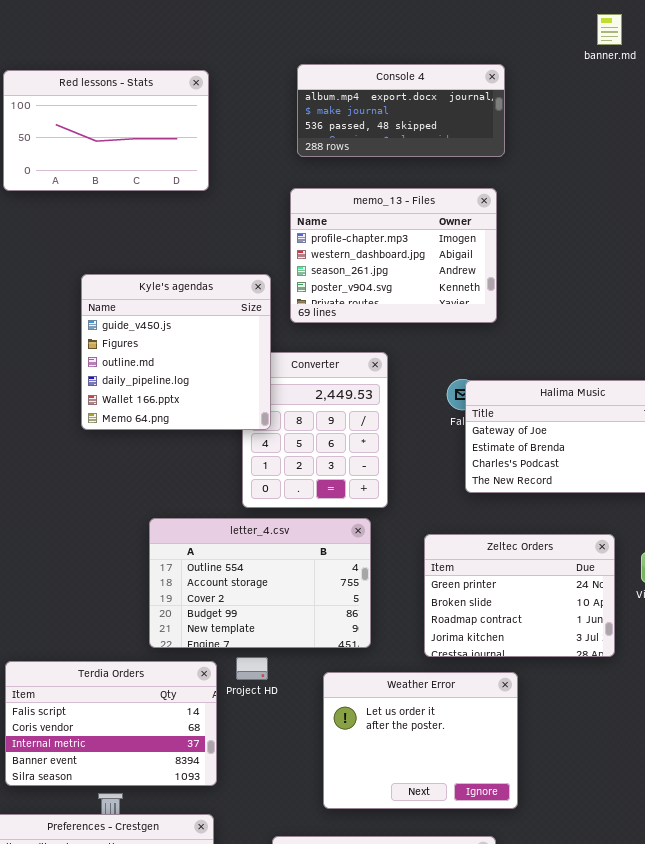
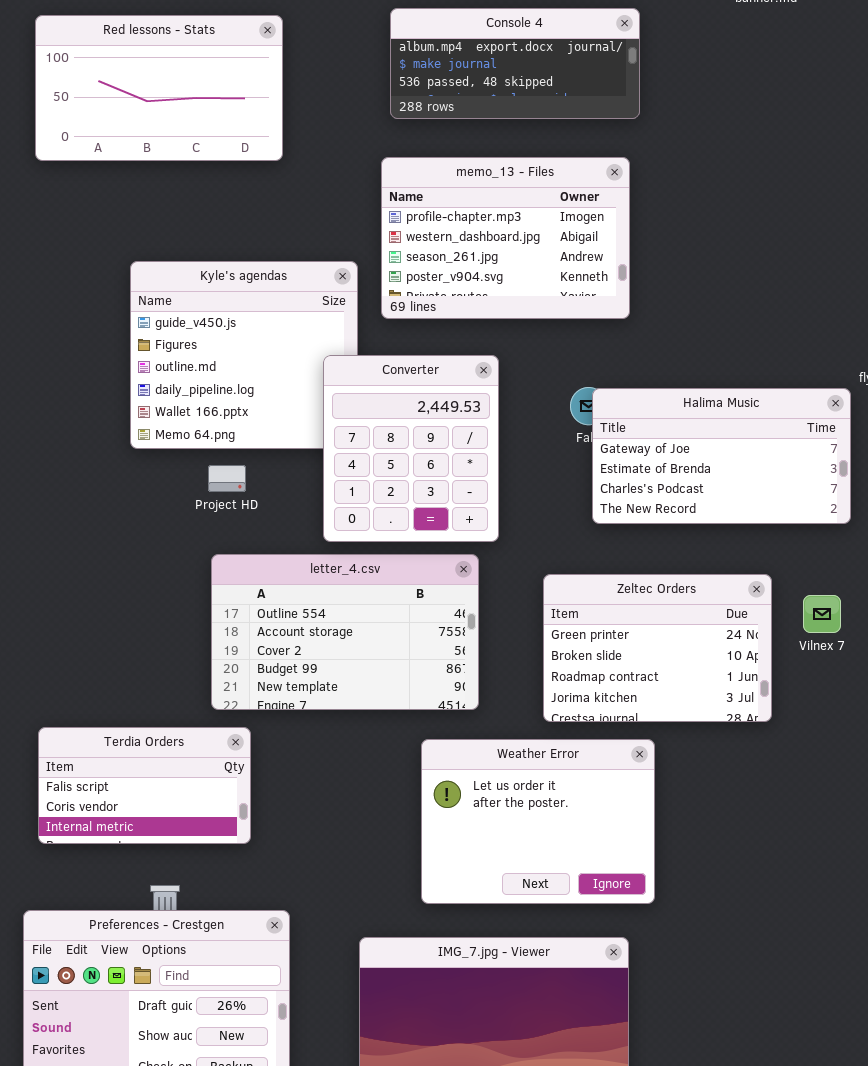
Converter: [242,352,388,508] -> [323,355,499,542], raised
Project HD: [236,657,268,680] -> [208,465,246,492], moved
Terdia Orders: [5,661,217,786] -> [38,727,251,844], resized

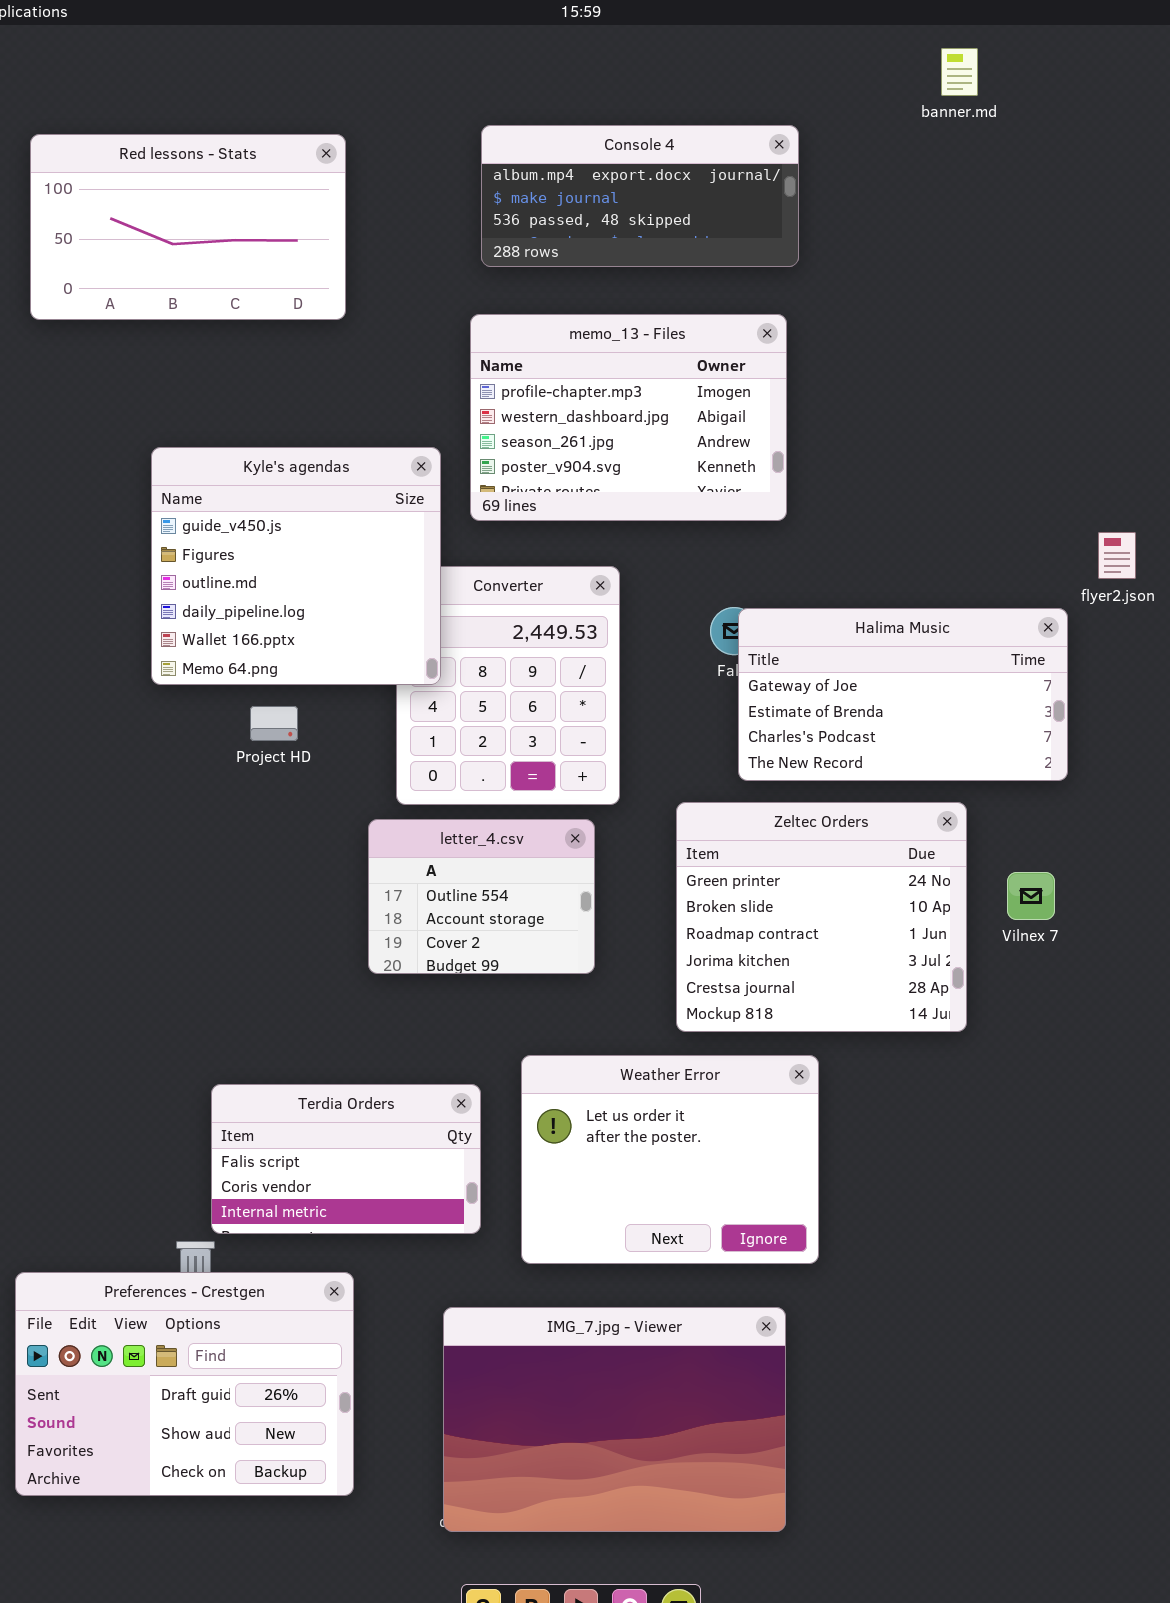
Kyle's agendas: [130,261,358,449] -> [151,447,441,685], raised
letter_4.csv: [211,554,479,710] -> [368,819,595,974], resized
Zeltec Orders: [543,574,772,722] -> [676,802,967,1032], resized
Terdia Orders: [38,727,251,844] -> [211,1084,481,1234], moved

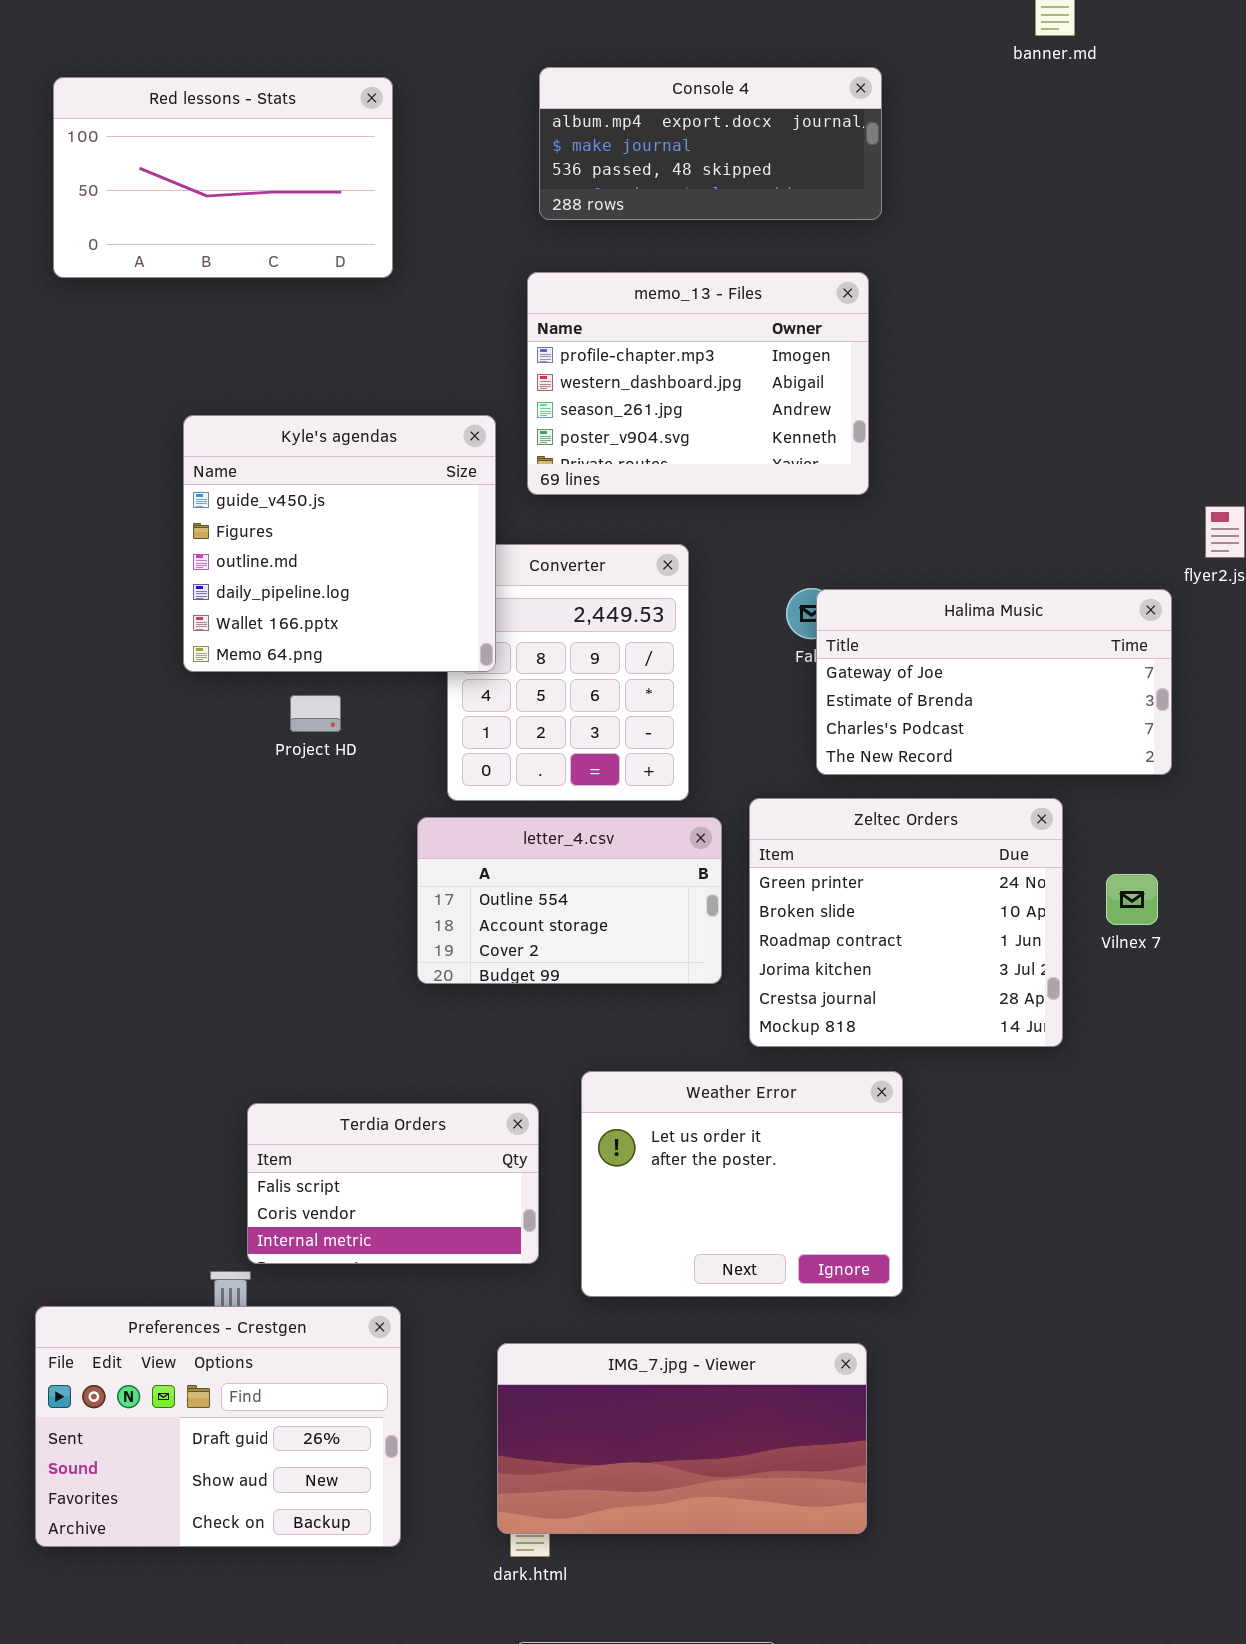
letter_4.csv: [368,819,595,974] -> [417,817,722,984], resized
IMG_7.jpg - Viewer: [443,1307,786,1532] -> [497,1343,867,1534], resized

